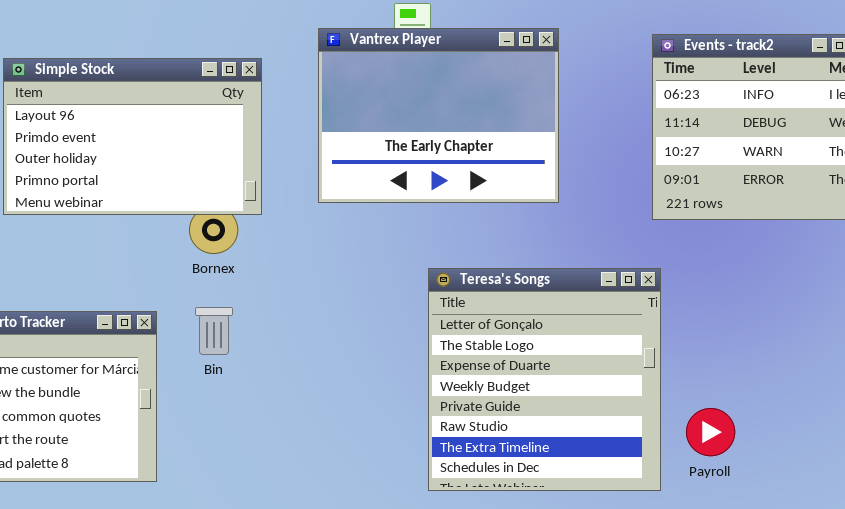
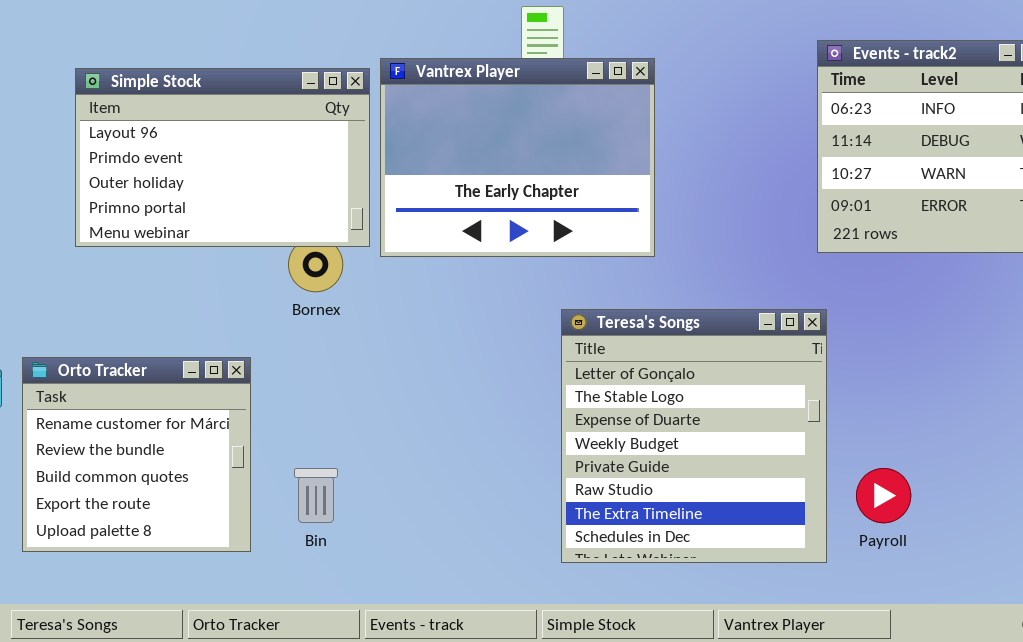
Vantrex Player: [318,28,559,203] -> [380,58,655,257], moved
Bin: [195,307,233,355] -> [294,468,338,523], moved

